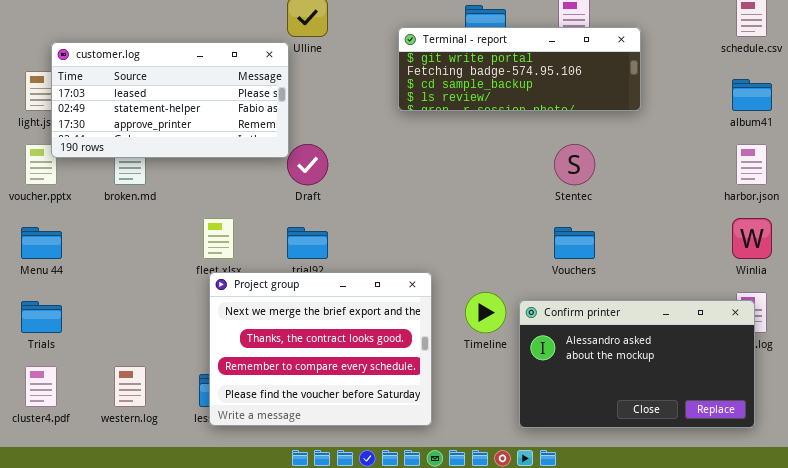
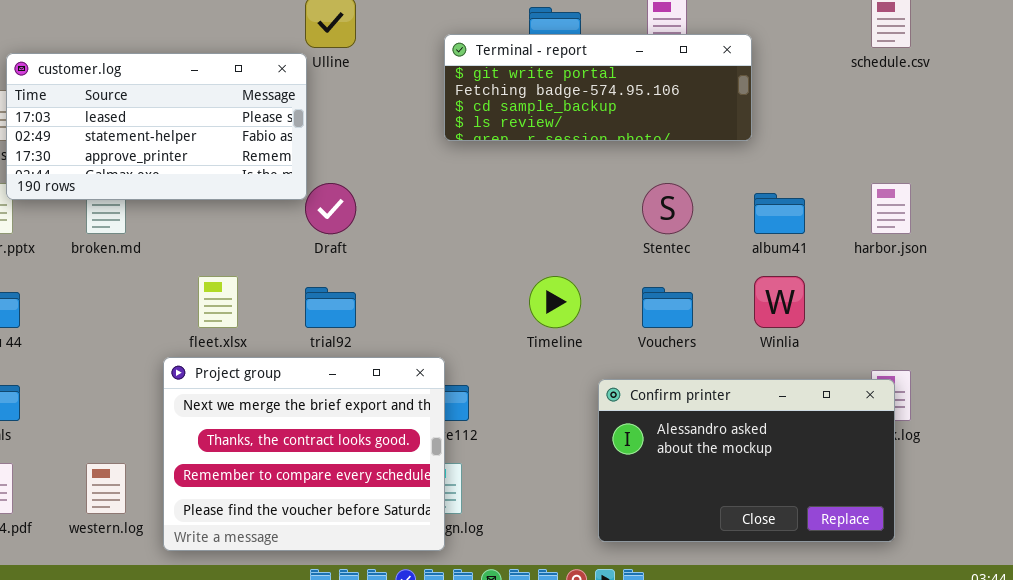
album41: [732,79,772,111] -> [754,193,805,234], moved
Winlia: [732,218,772,259] -> [754,276,805,328], moved
Project group: [209,272,432,426] -> [163,357,445,551], moved
Timeline: [465,292,506,333] -> [529,276,581,328], moved

